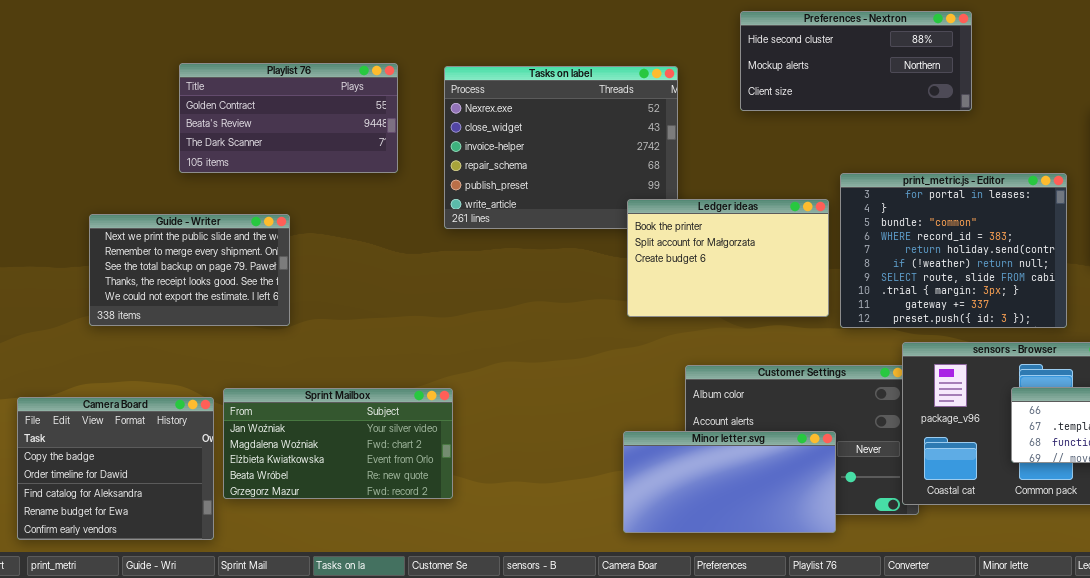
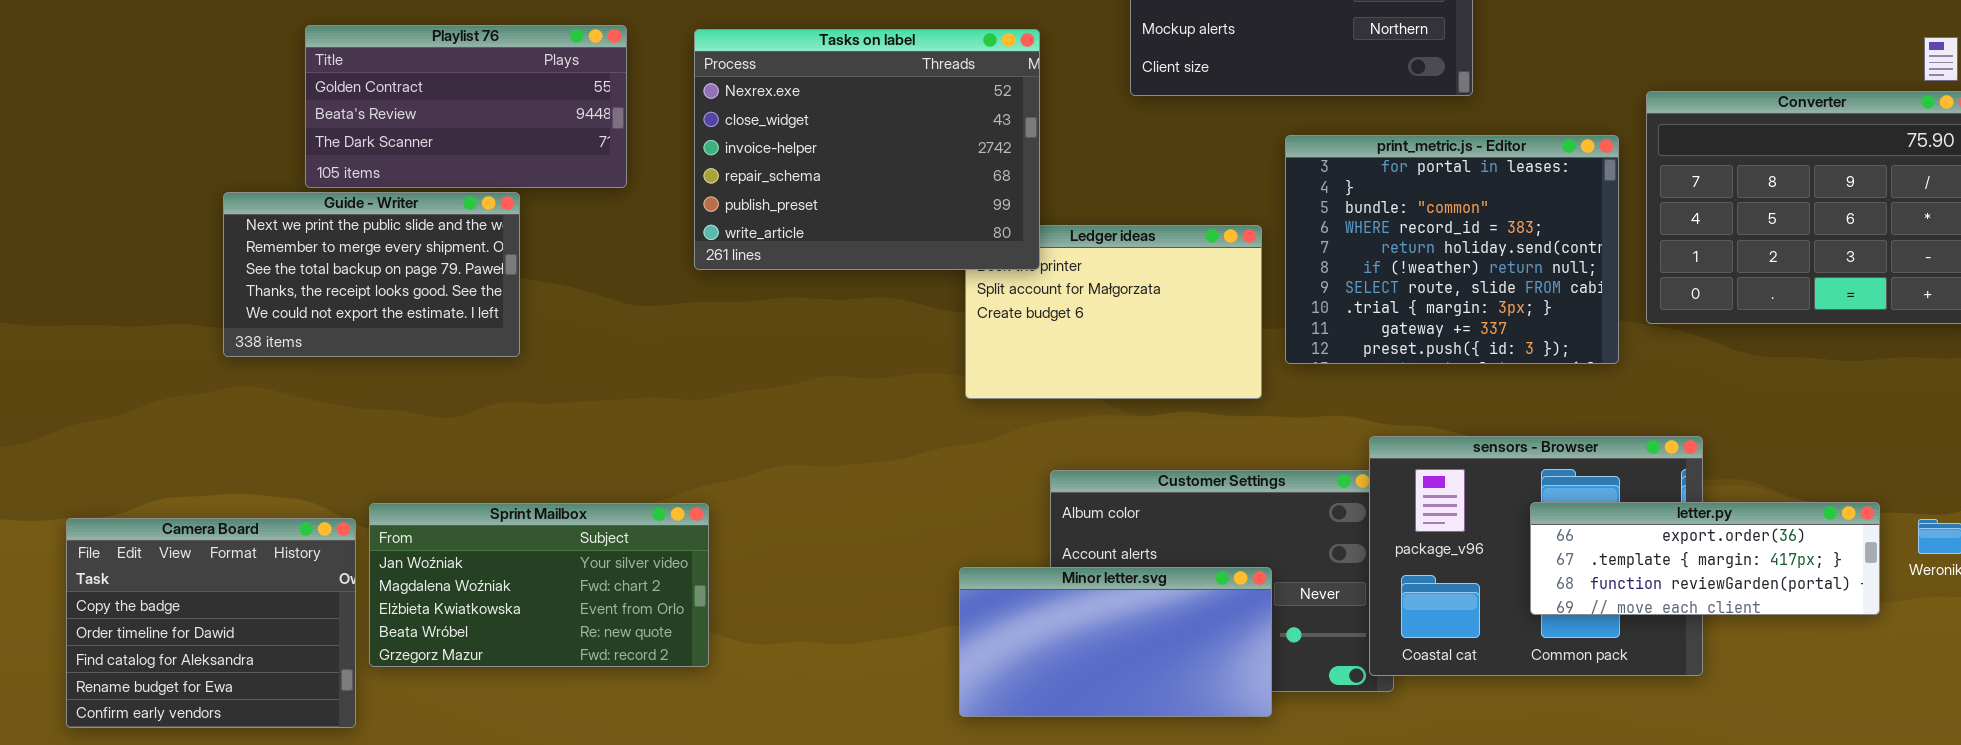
Tasks on label: [444,66,678,229] -> [694,29,1040,270], raised
print_metric.js - Editor: [840,173,1067,328] -> [1285,135,1619,364], moved
Guide - Writer: [89,214,290,326] -> [223,192,520,357], moved

